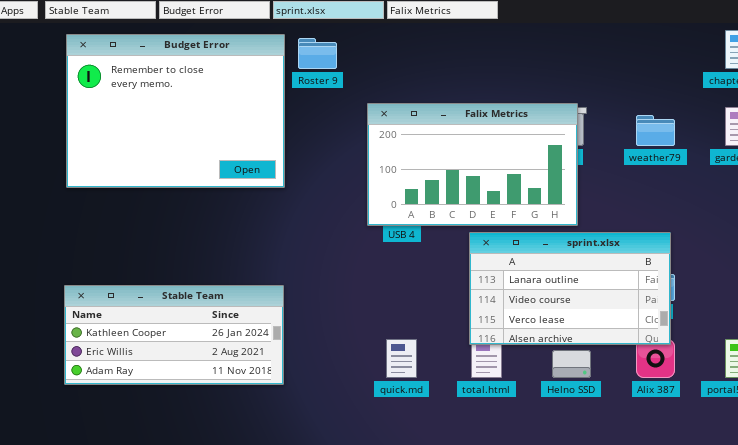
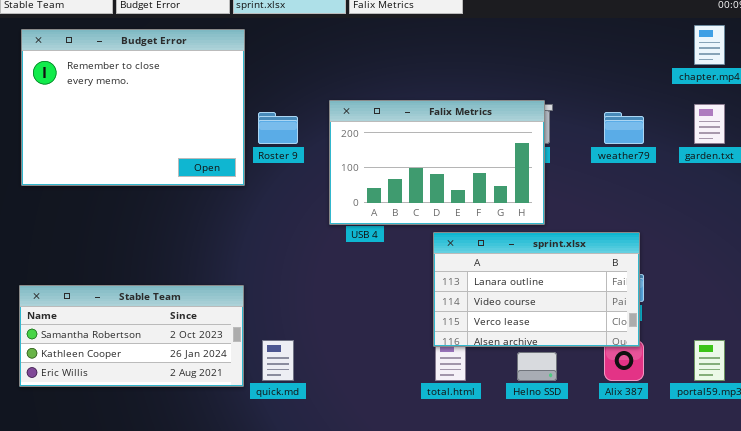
Roster 9: [298,38,337,69] -> [258,112,298,144], moved
Stable Team: [64,285,284,385] -> [19,285,244,387], scrolled up 1 row
quick.md: [386,339,417,378] -> [262,340,294,381], moved

